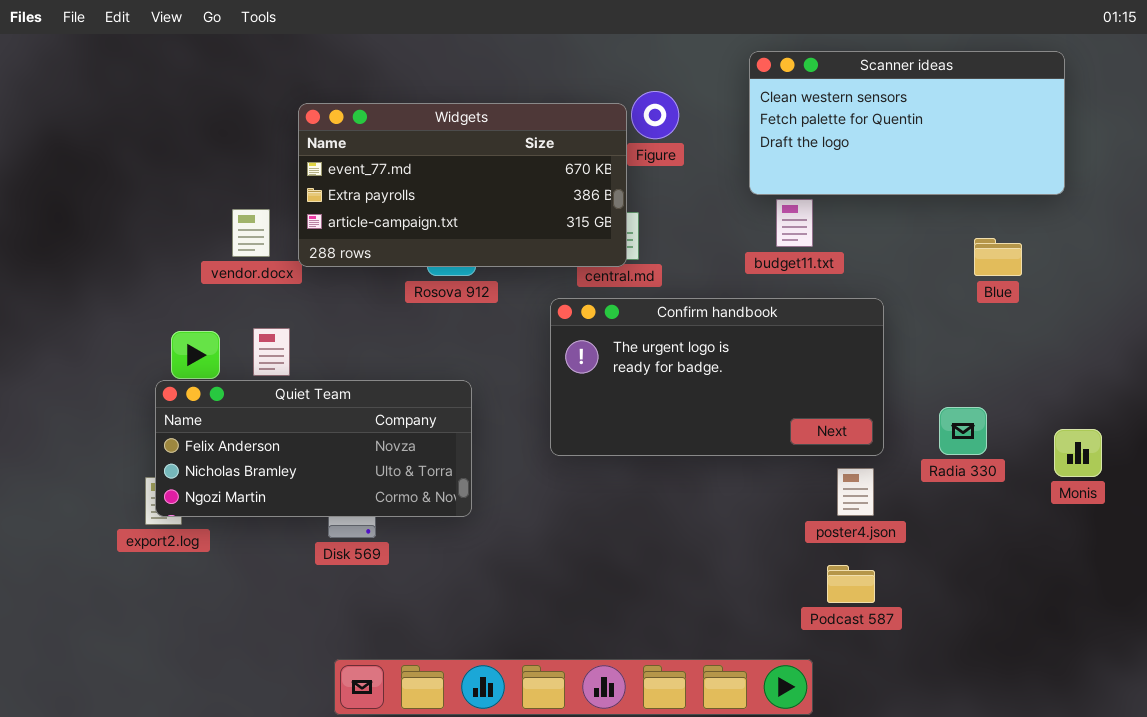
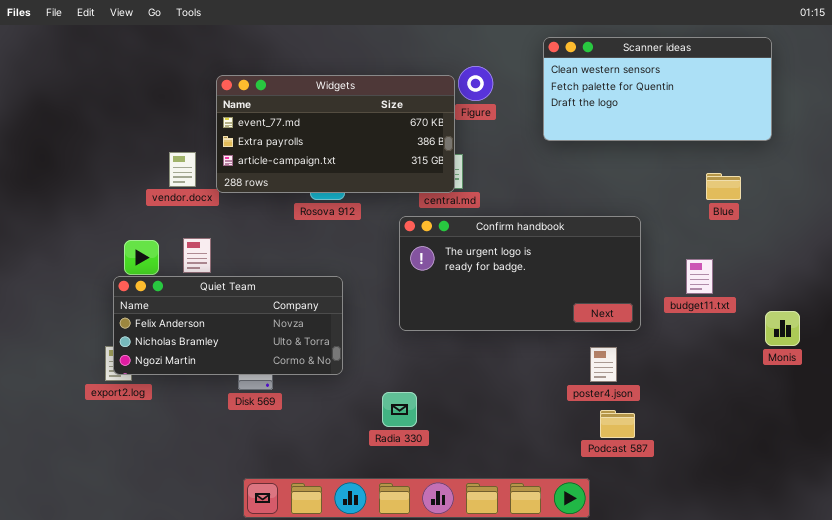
budget11.txt: [776,199,813,247] -> [686,259,713,294], moved
Radia 330: [939,407,987,455] -> [382,392,417,427], moved
poster4.json: [837,468,874,516] -> [590,347,617,382], moved

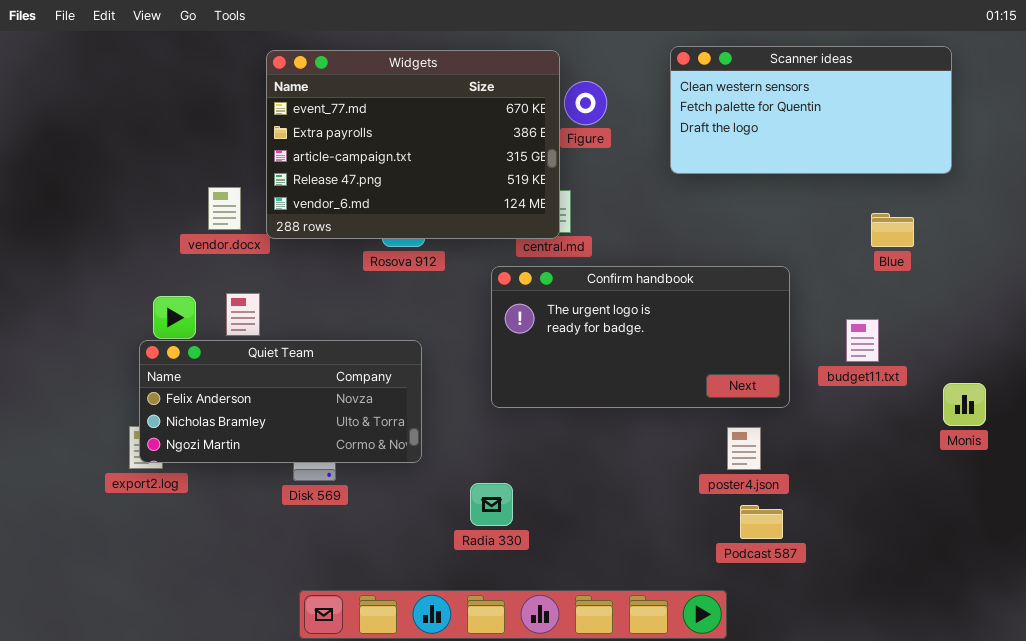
Widgets: [216,75,455,193] -> [266,50,560,239], resized

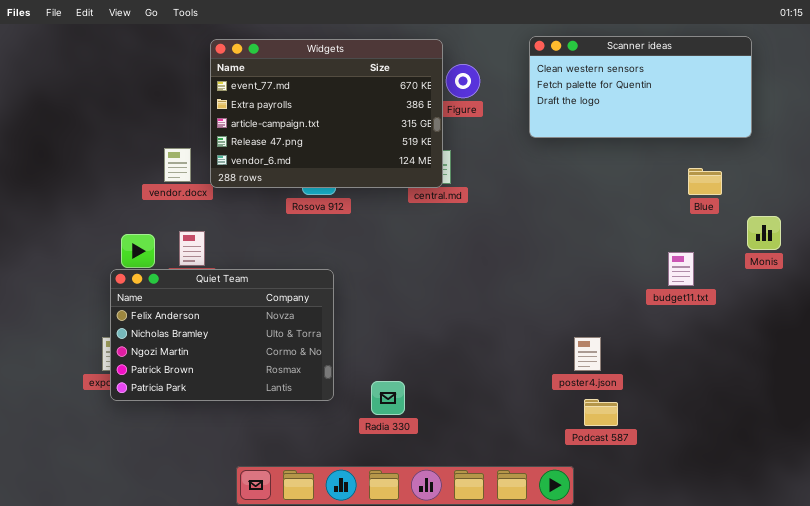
Confirm handbook: [491,266,790,408] -> none, closed
Quiet Team: [139,340,422,463] -> [110,269,334,401], resized
Monis: [943,383,986,426] -> [747,216,781,250], moved

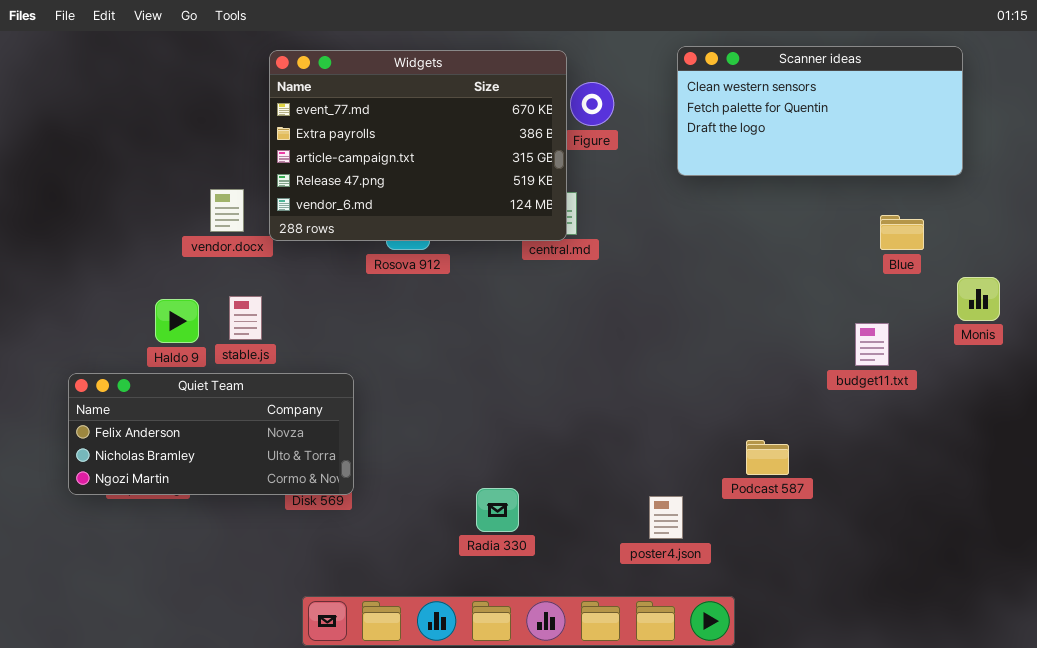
Quiet Team: [110,269,334,401] -> [68,373,354,495], moved, resized
poster4.json: [574,337,601,371] -> [649,496,683,539], moved
Podcast 587: [584,399,618,426] -> [746,440,789,475], moved

